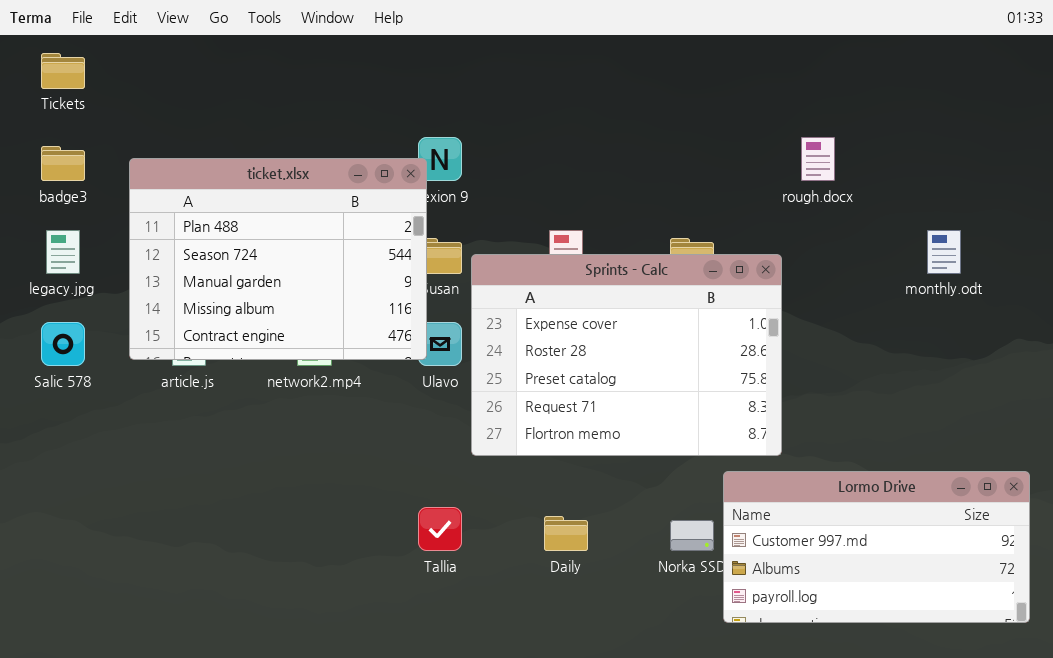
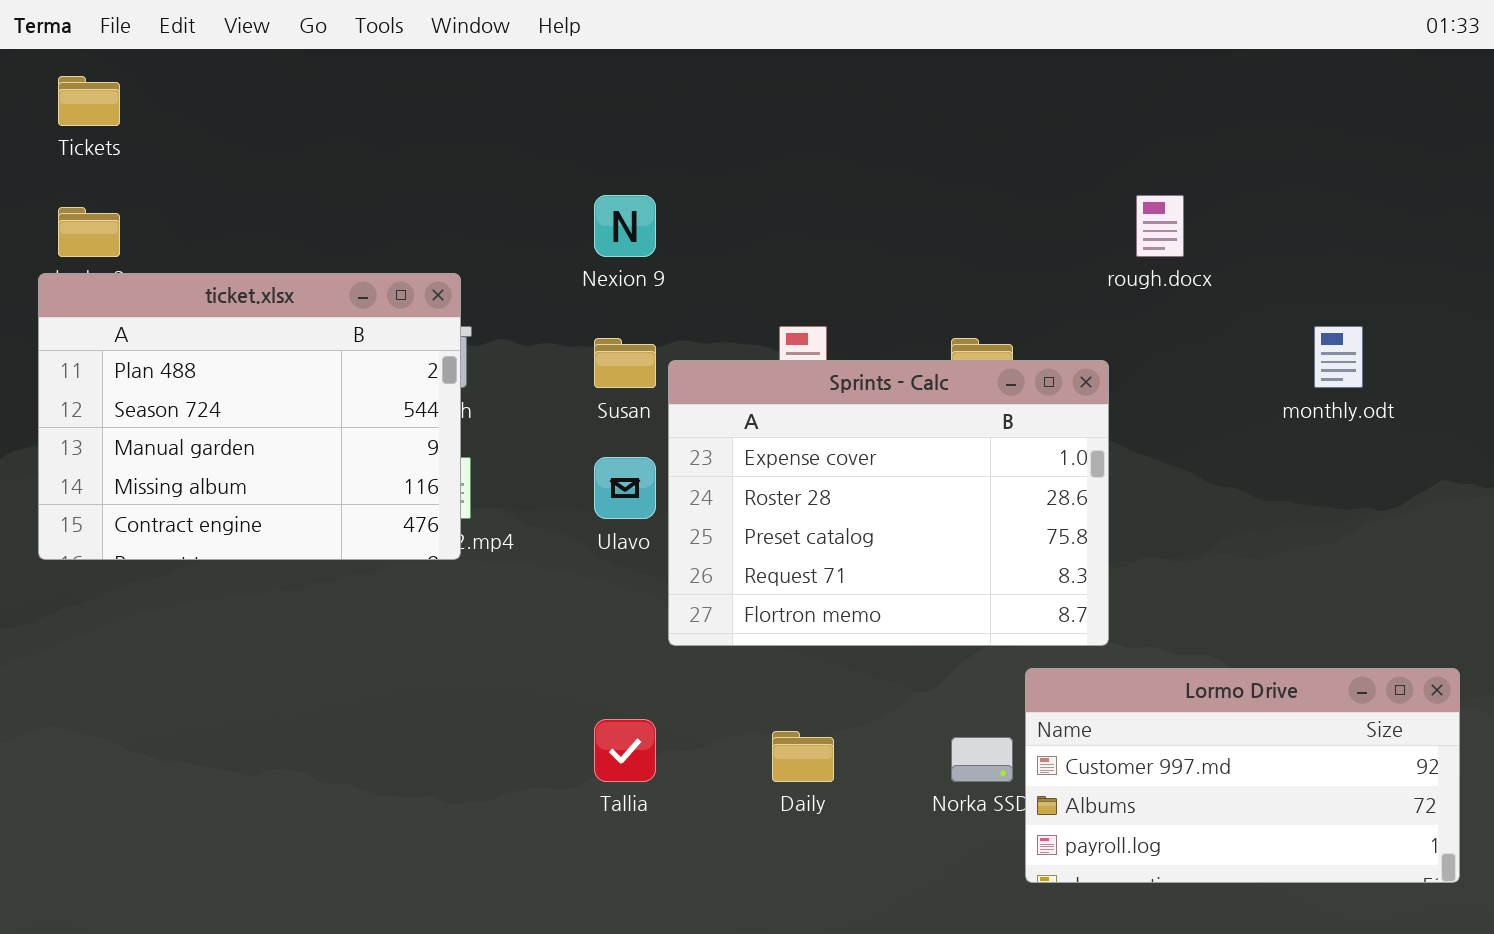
ticket.xlsx: [129,158,427,360] -> [38,273,461,560], moved

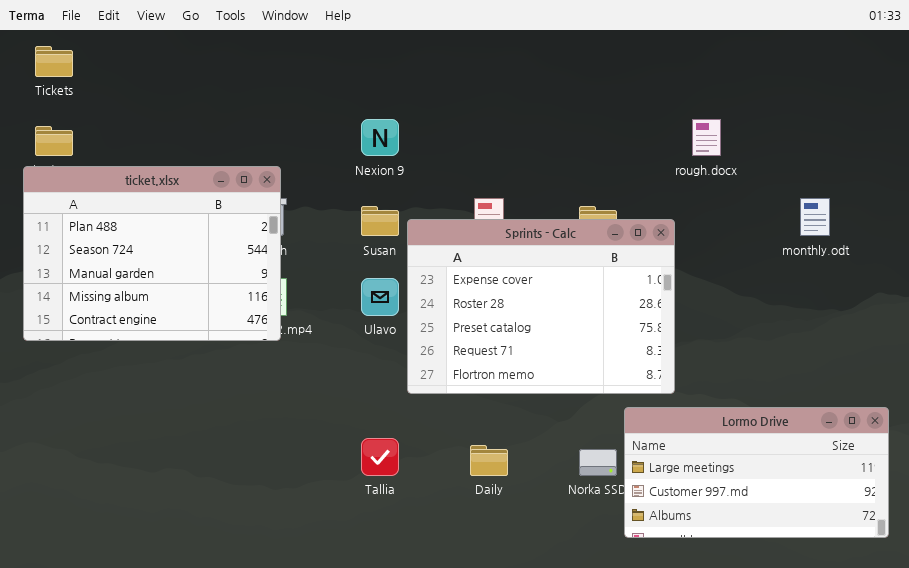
Lormo Drive: [1025,668,1460,883] -> [624,407,889,538], scrolled up 1 row

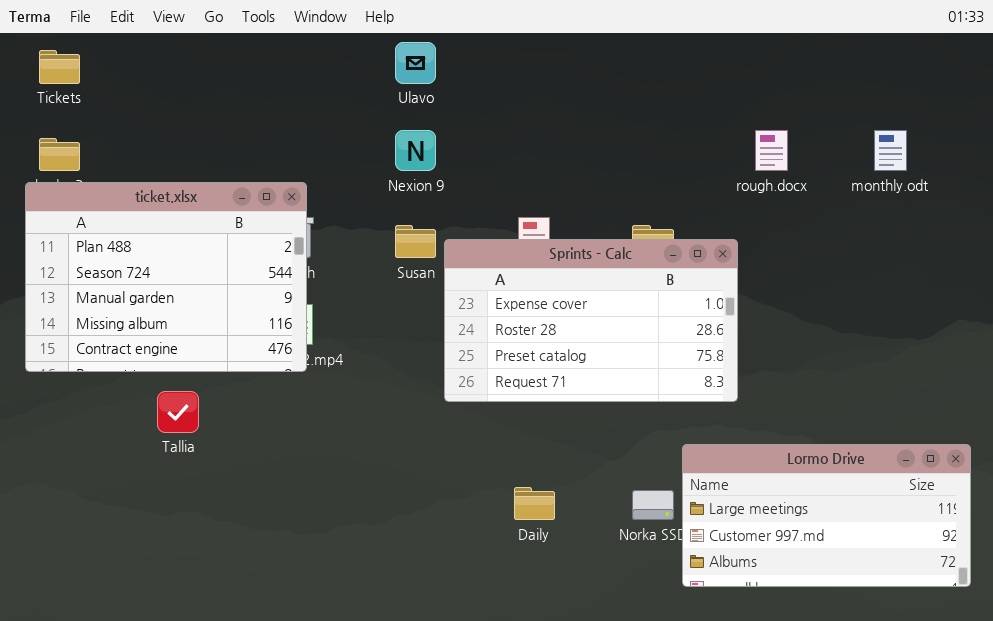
monthly.odt: [800,198,830,236] -> [874,130,907,171], moved
Sprints - Calc: [407,219,675,394] -> [444,239,738,402], resized
Ulavo: [361,278,399,316] -> [395,42,436,84], moved
Tallia: [361,438,399,476] -> [157,391,199,433], moved

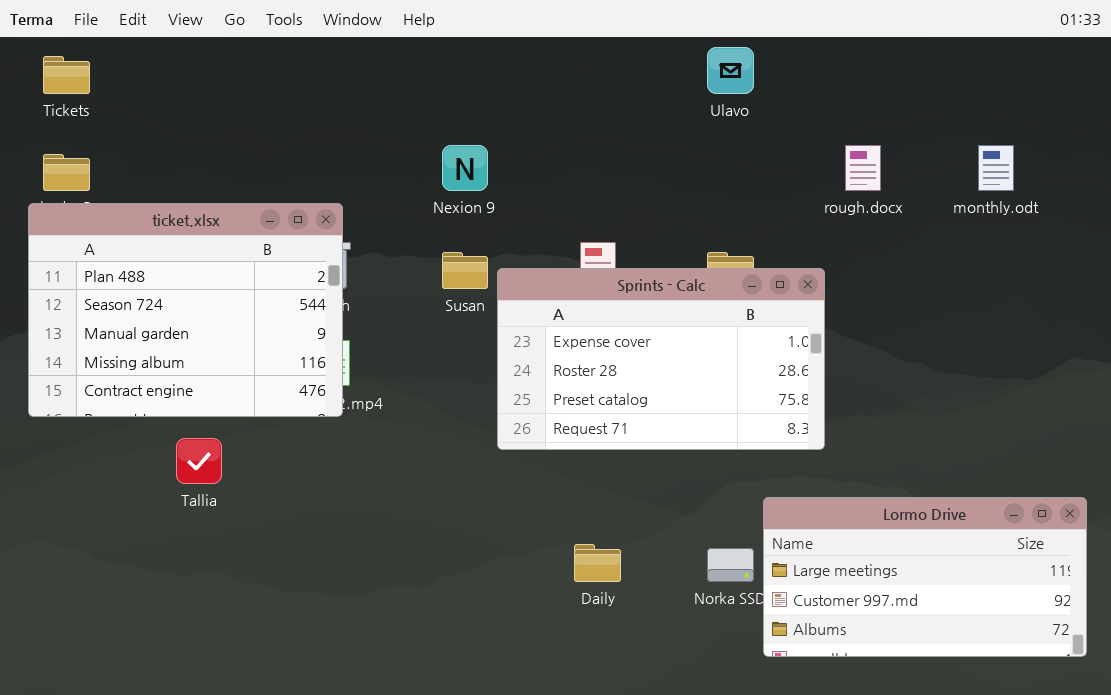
Ulavo: [395,42,436,84] -> [707,47,754,94], moved

